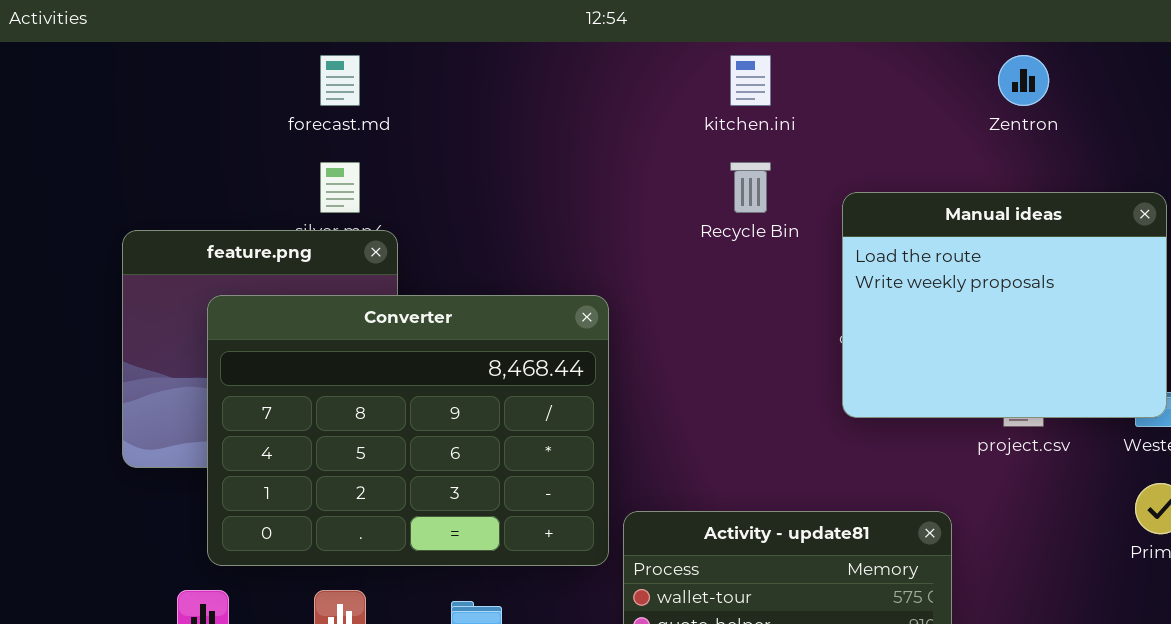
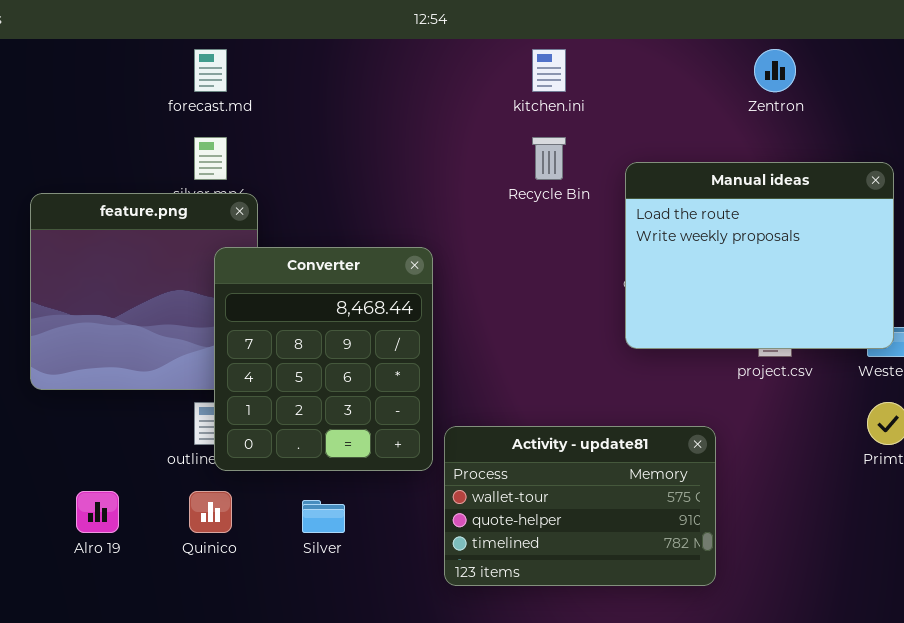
Converter: [207,295,609,566] -> [214,247,433,471], resized

